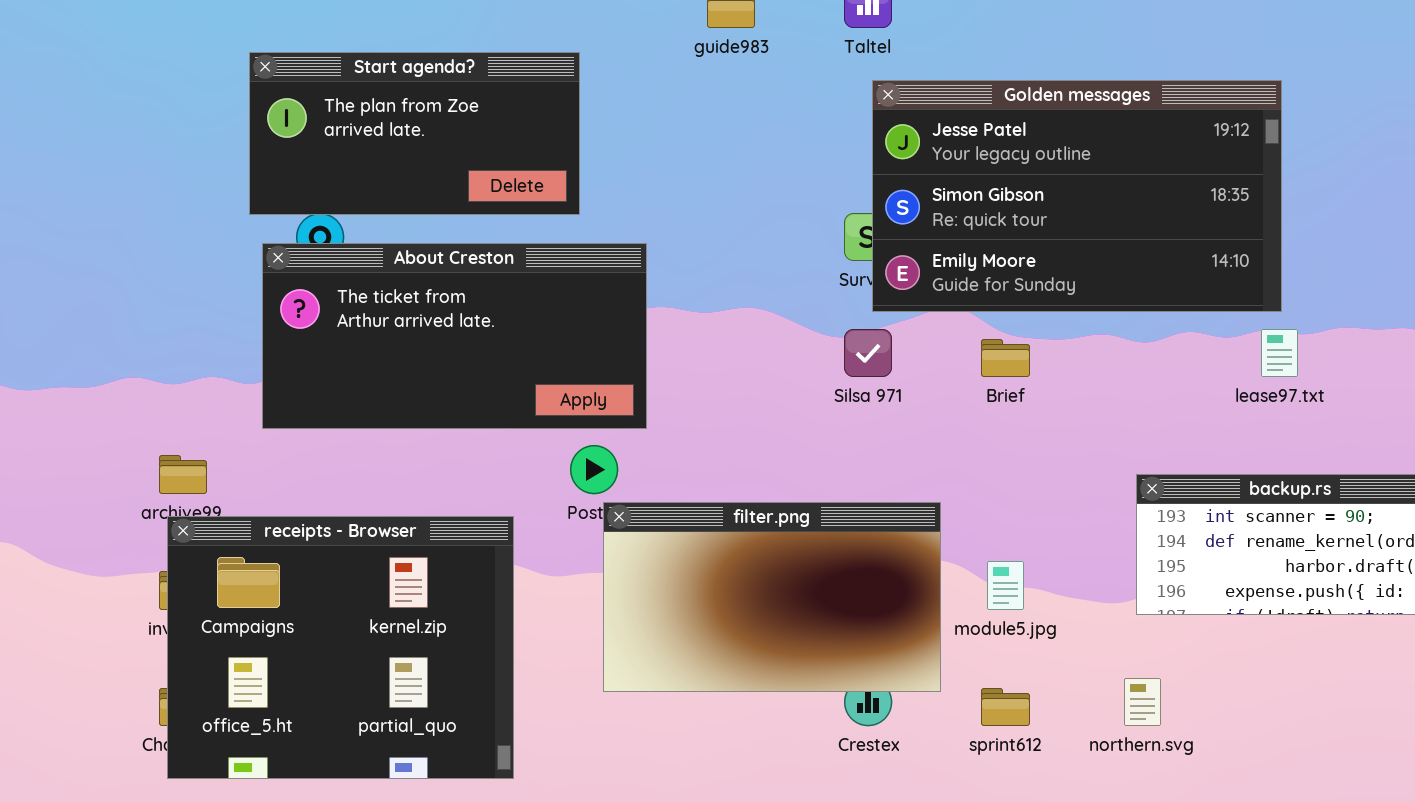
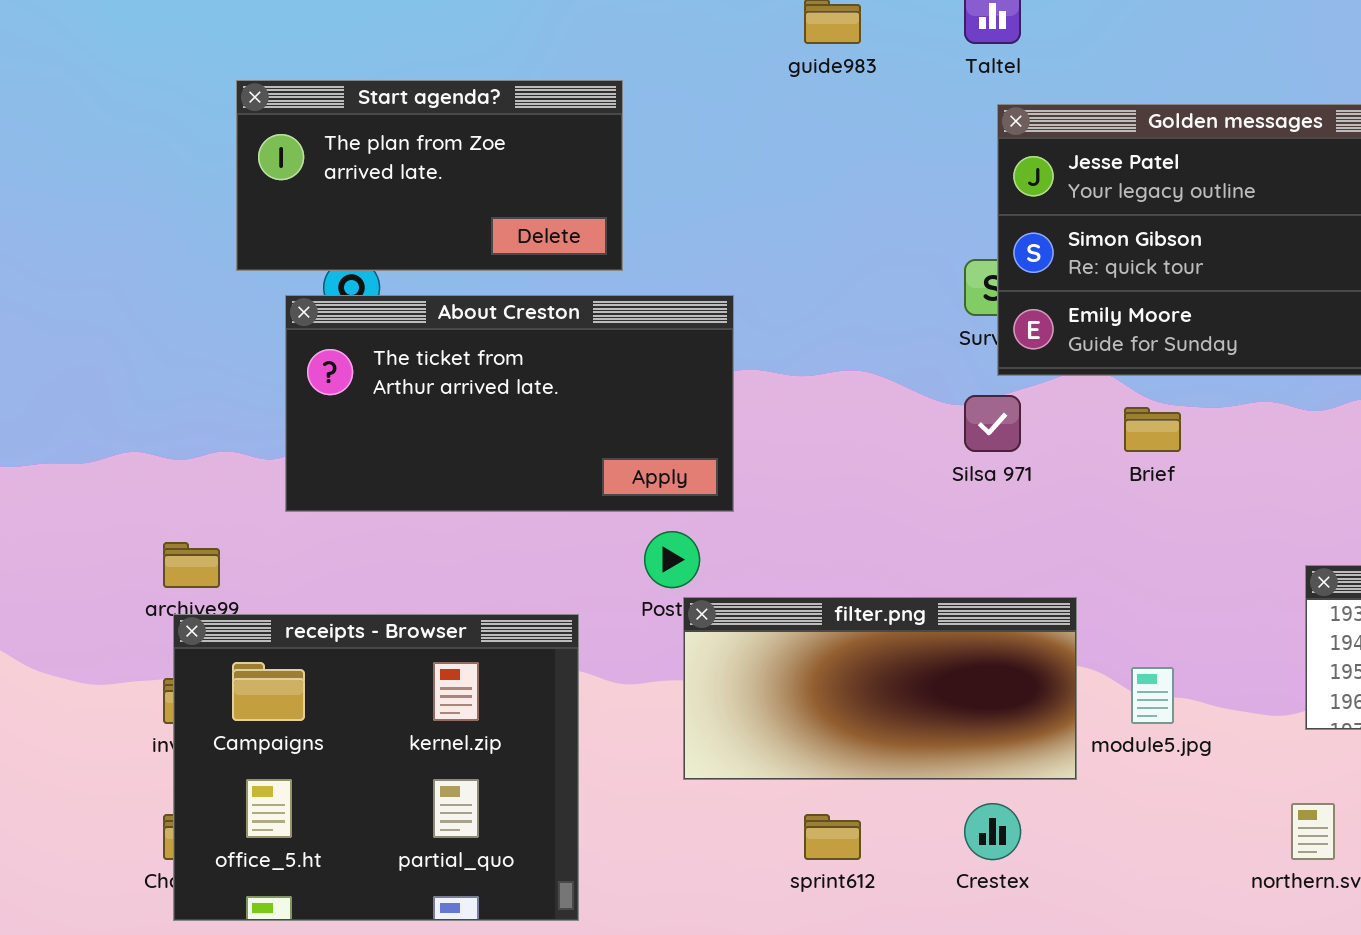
Start agenda?: [249,52,580,215] -> [236,80,623,271], moved
filter.png: [603,502,941,692] -> [683,597,1077,780], resized
sprint612: [981,688,1030,726] -> [804,814,861,860], moved

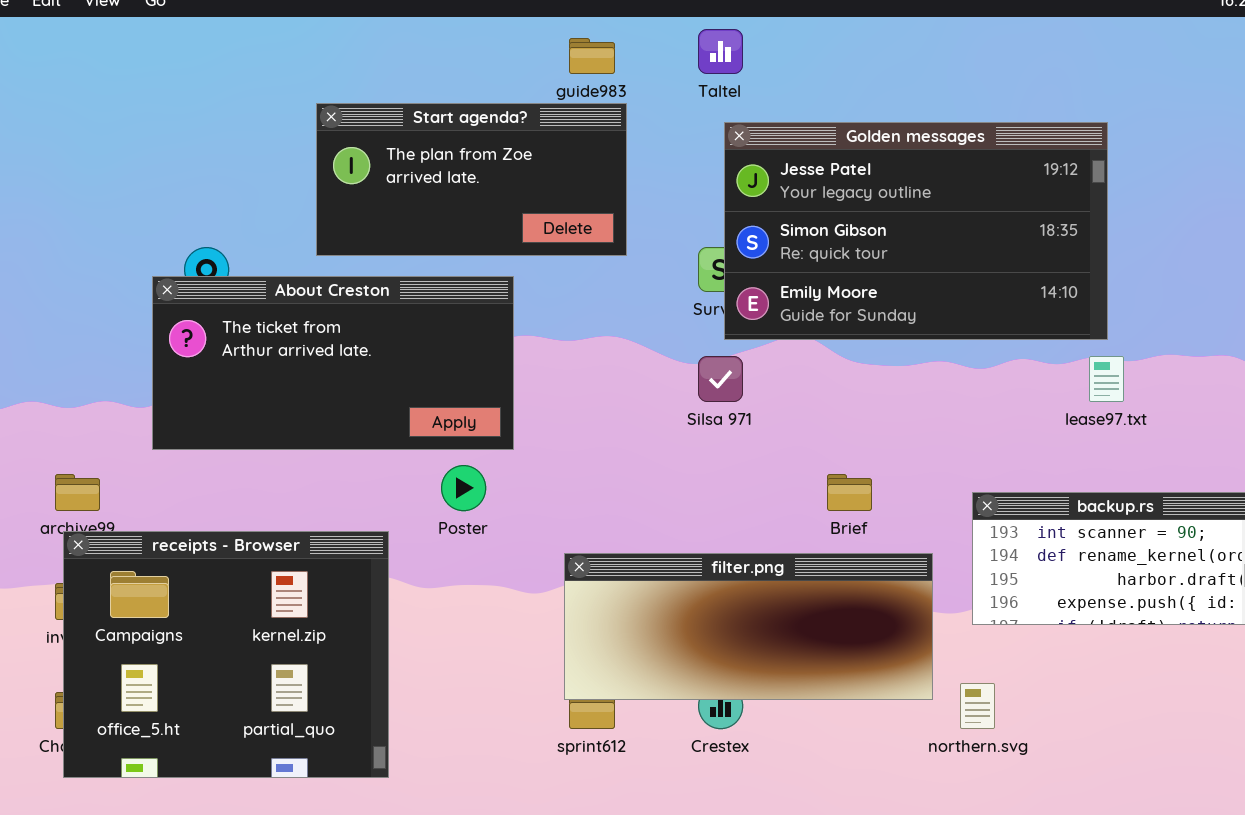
Start agenda?: [236,80,623,271] -> [316,103,627,256], moved
Brief: [1124,407,1181,452] -> [827,474,872,511], moved
filter.png: [683,597,1077,780] -> [564,553,933,700], moved, resized

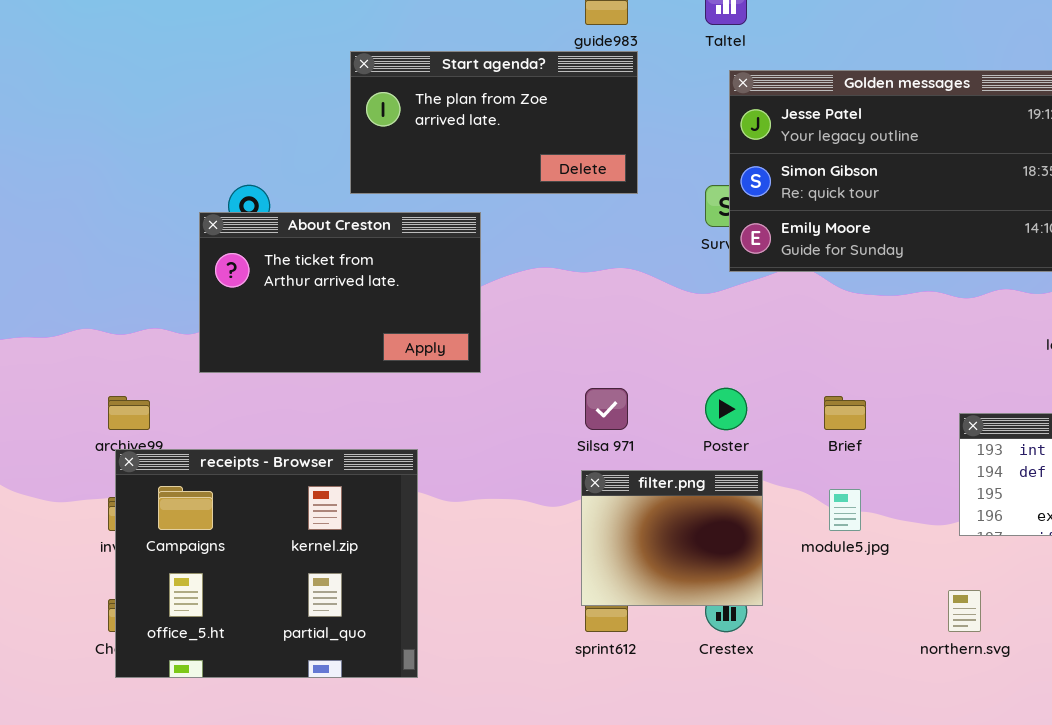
About Creston: [152,276,514,450] -> [199,212,481,373], resized
Silsa 971: [698,356,743,402] -> [585,388,628,430], moved
Poster: [441,465,486,511] -> [705,388,747,430], moved
filter.png: [564,553,933,700] -> [581,470,763,606], resized

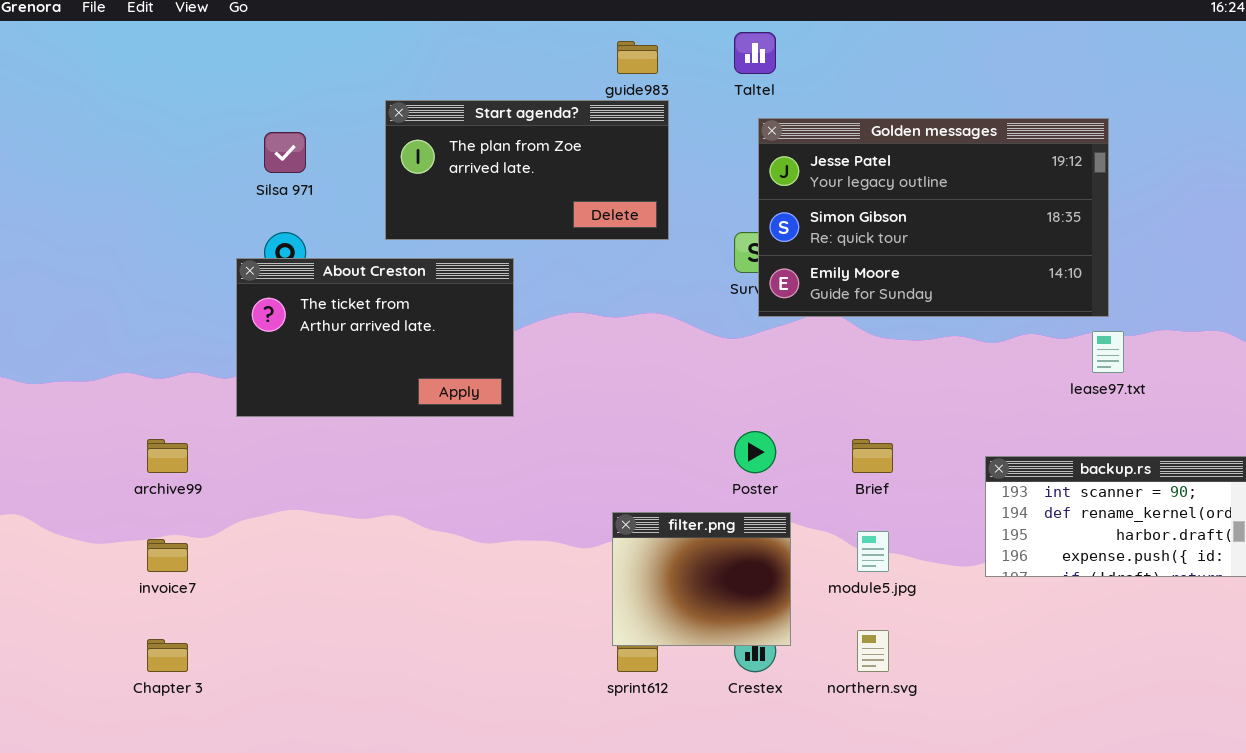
Silsa 971: [585,388,628,430] -> [264,132,306,173], moved
receipts - Browser: [115,449,418,678] -> none, closed
northern.svg: [948,590,981,632] -> [857,630,889,672], moved

